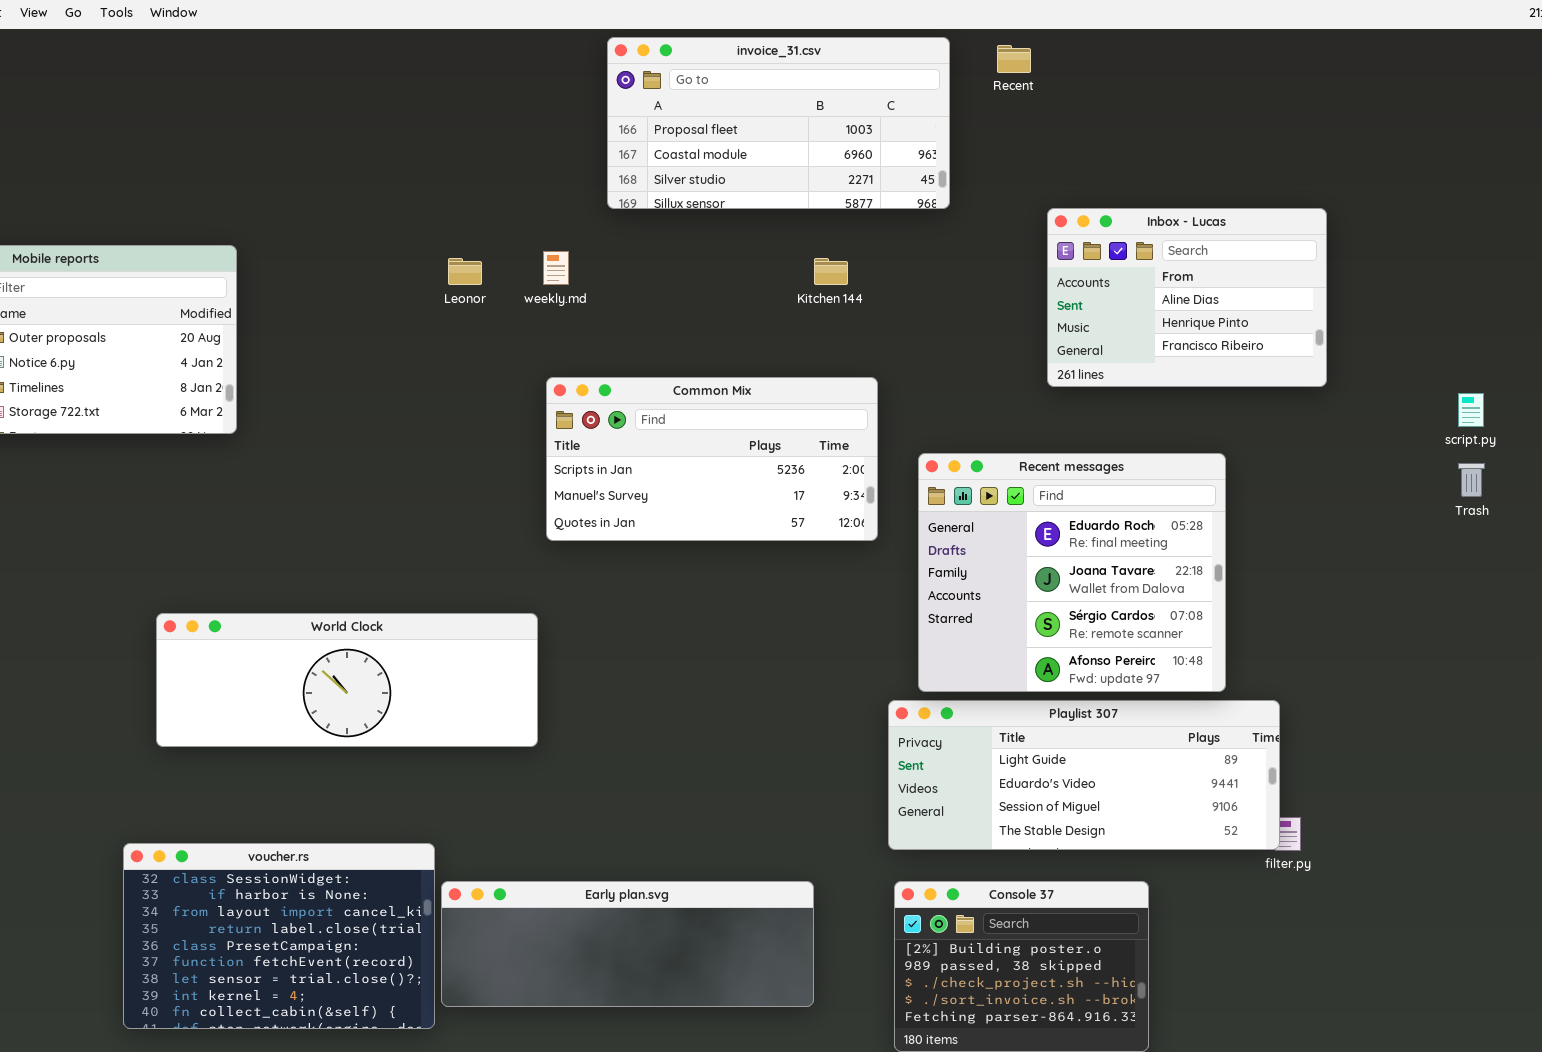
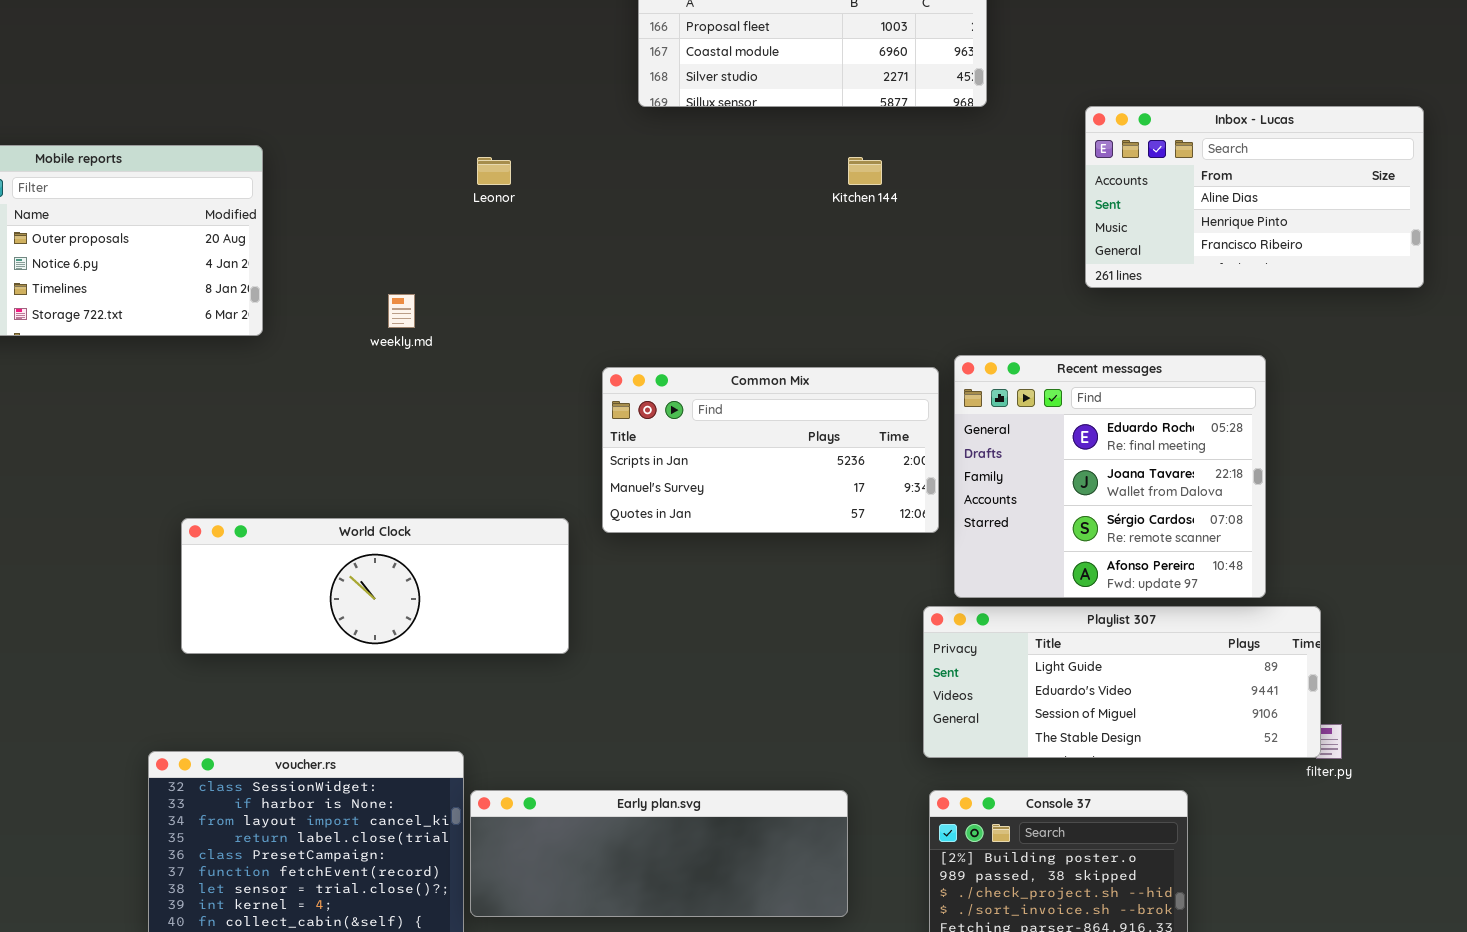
Inbox - Lucas: [1047,208,1327,387] -> [1085,106,1424,288], resized
weekly.md: [543,251,569,285] -> [388,294,415,328], moved
Common Mix: [546,377,878,541] -> [602,367,939,533], moved

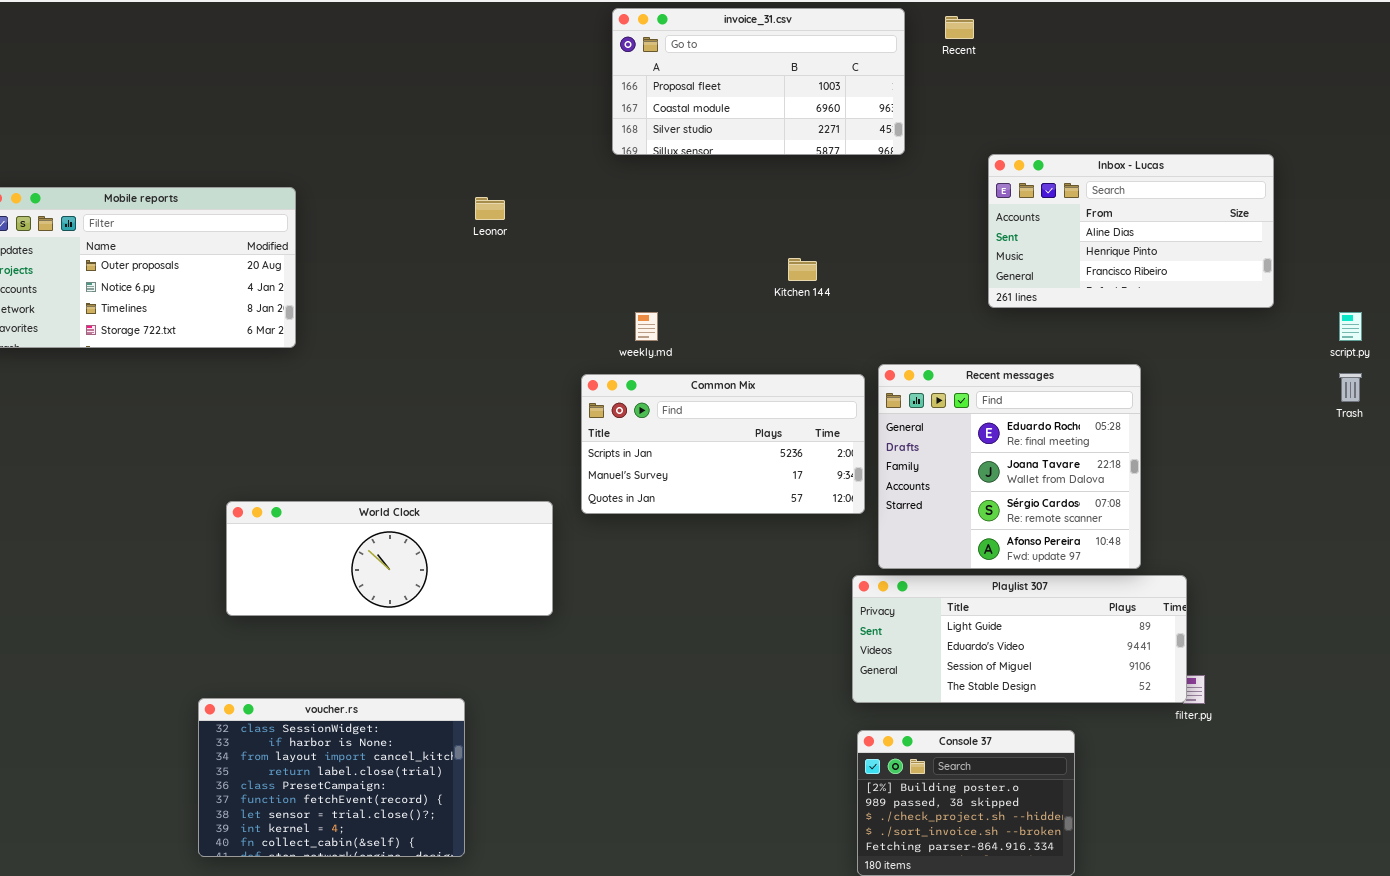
Kitchen 144: [848,157,882,185] -> [788,258,817,281], moved
weekly.md: [388,294,415,328] -> [635,312,658,341], moved
Early plan.svg: [470,790,848,917] -> none, closed

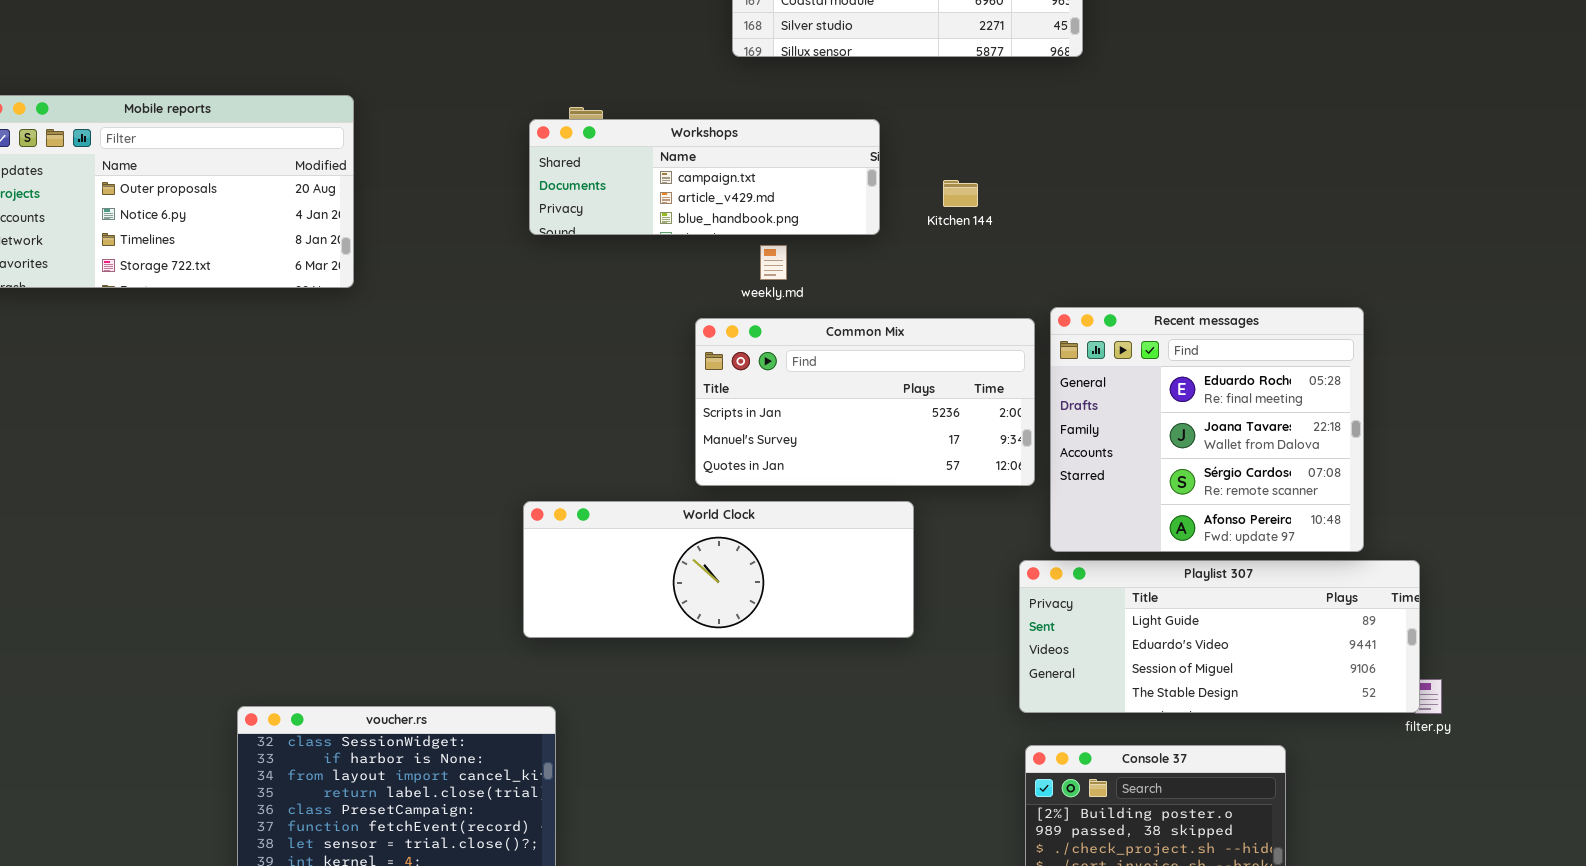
Inbox - Lucas: [988,154,1274,308] -> none, closed
Workshops: none -> [529,119,880,235], opened
World Clock: [226,501,553,616] -> [523,501,914,638], moved

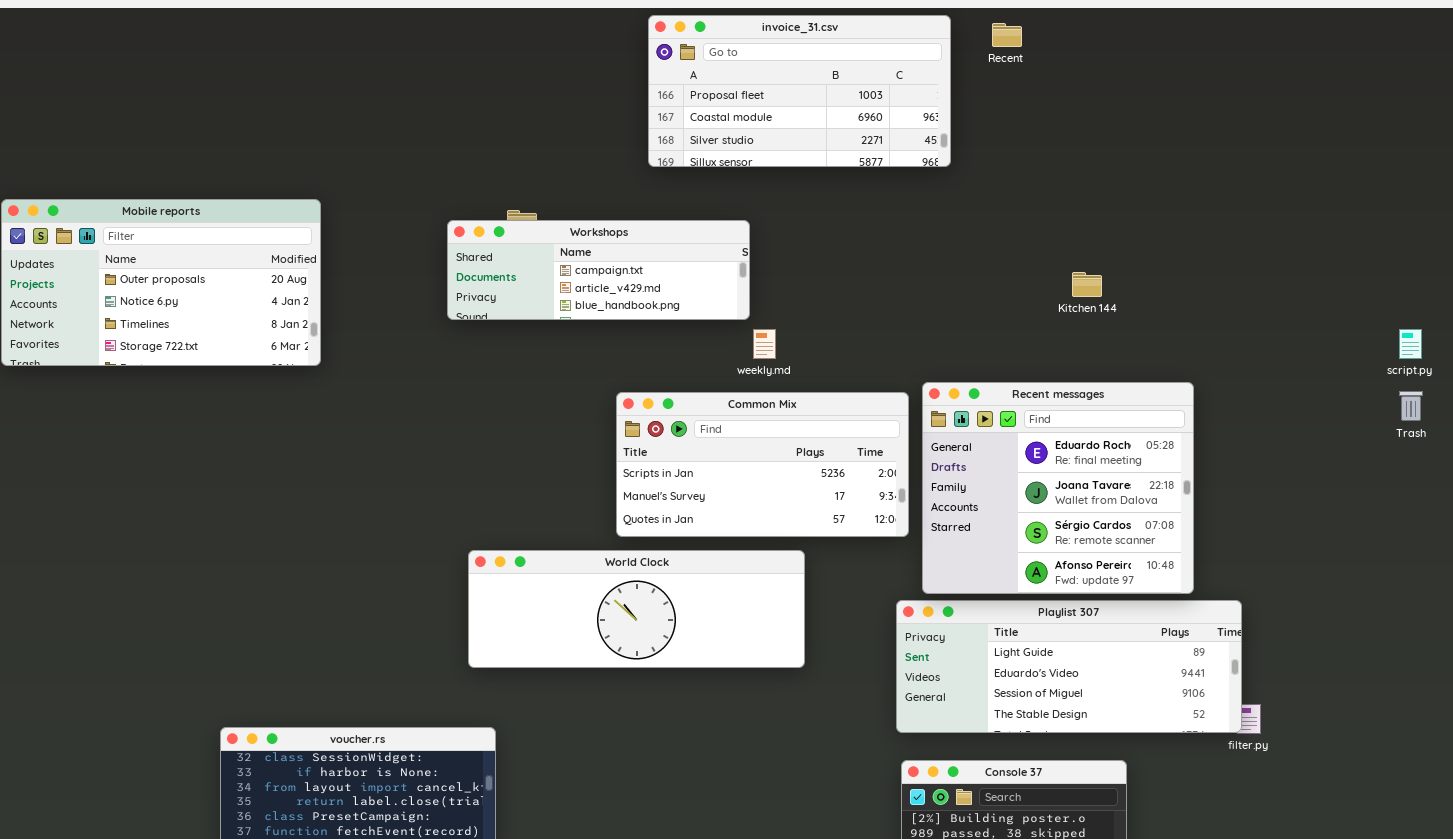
Workshops: [529,119,880,235] -> [447,220,750,320], moved
Kitchen 144: [943,180,978,207] -> [1072,272,1102,297], moved
weekly.md: [760,245,787,280] -> [753,329,776,359], moved

